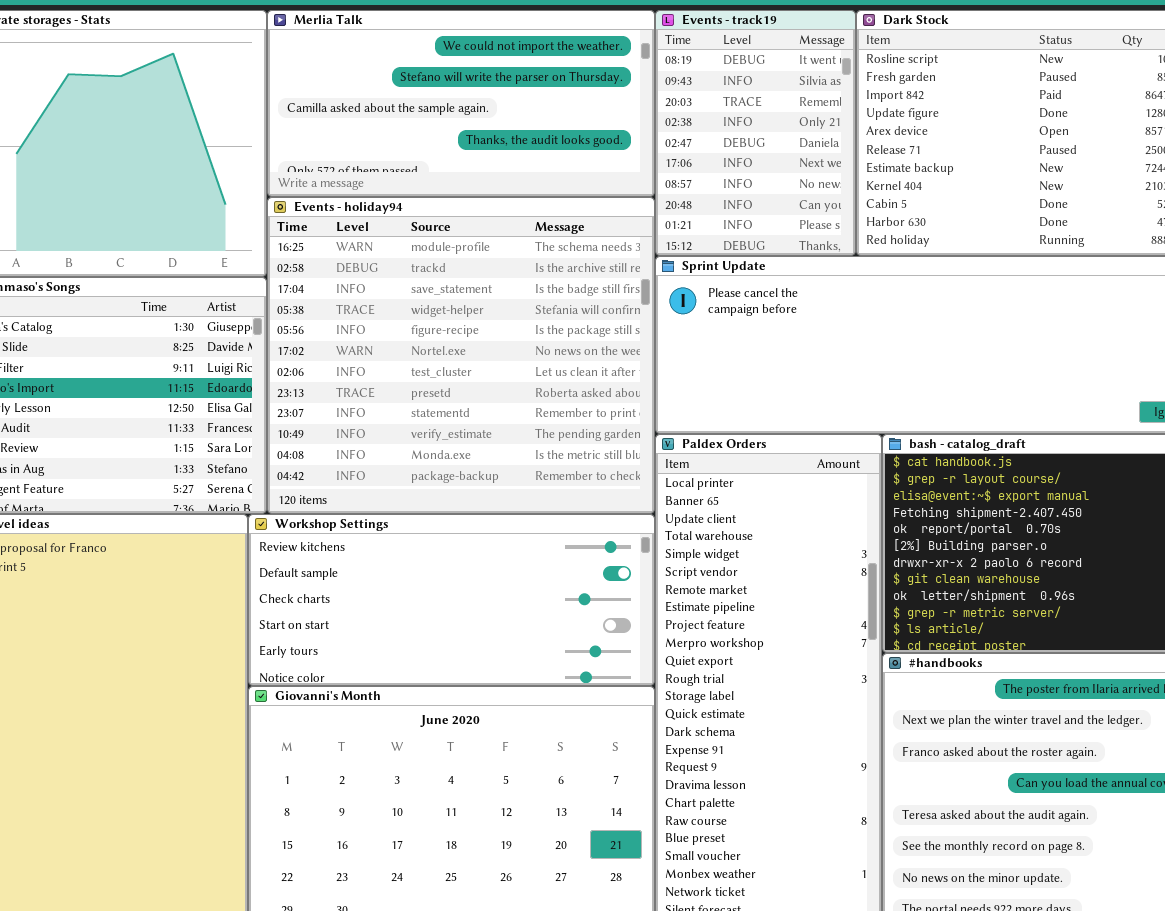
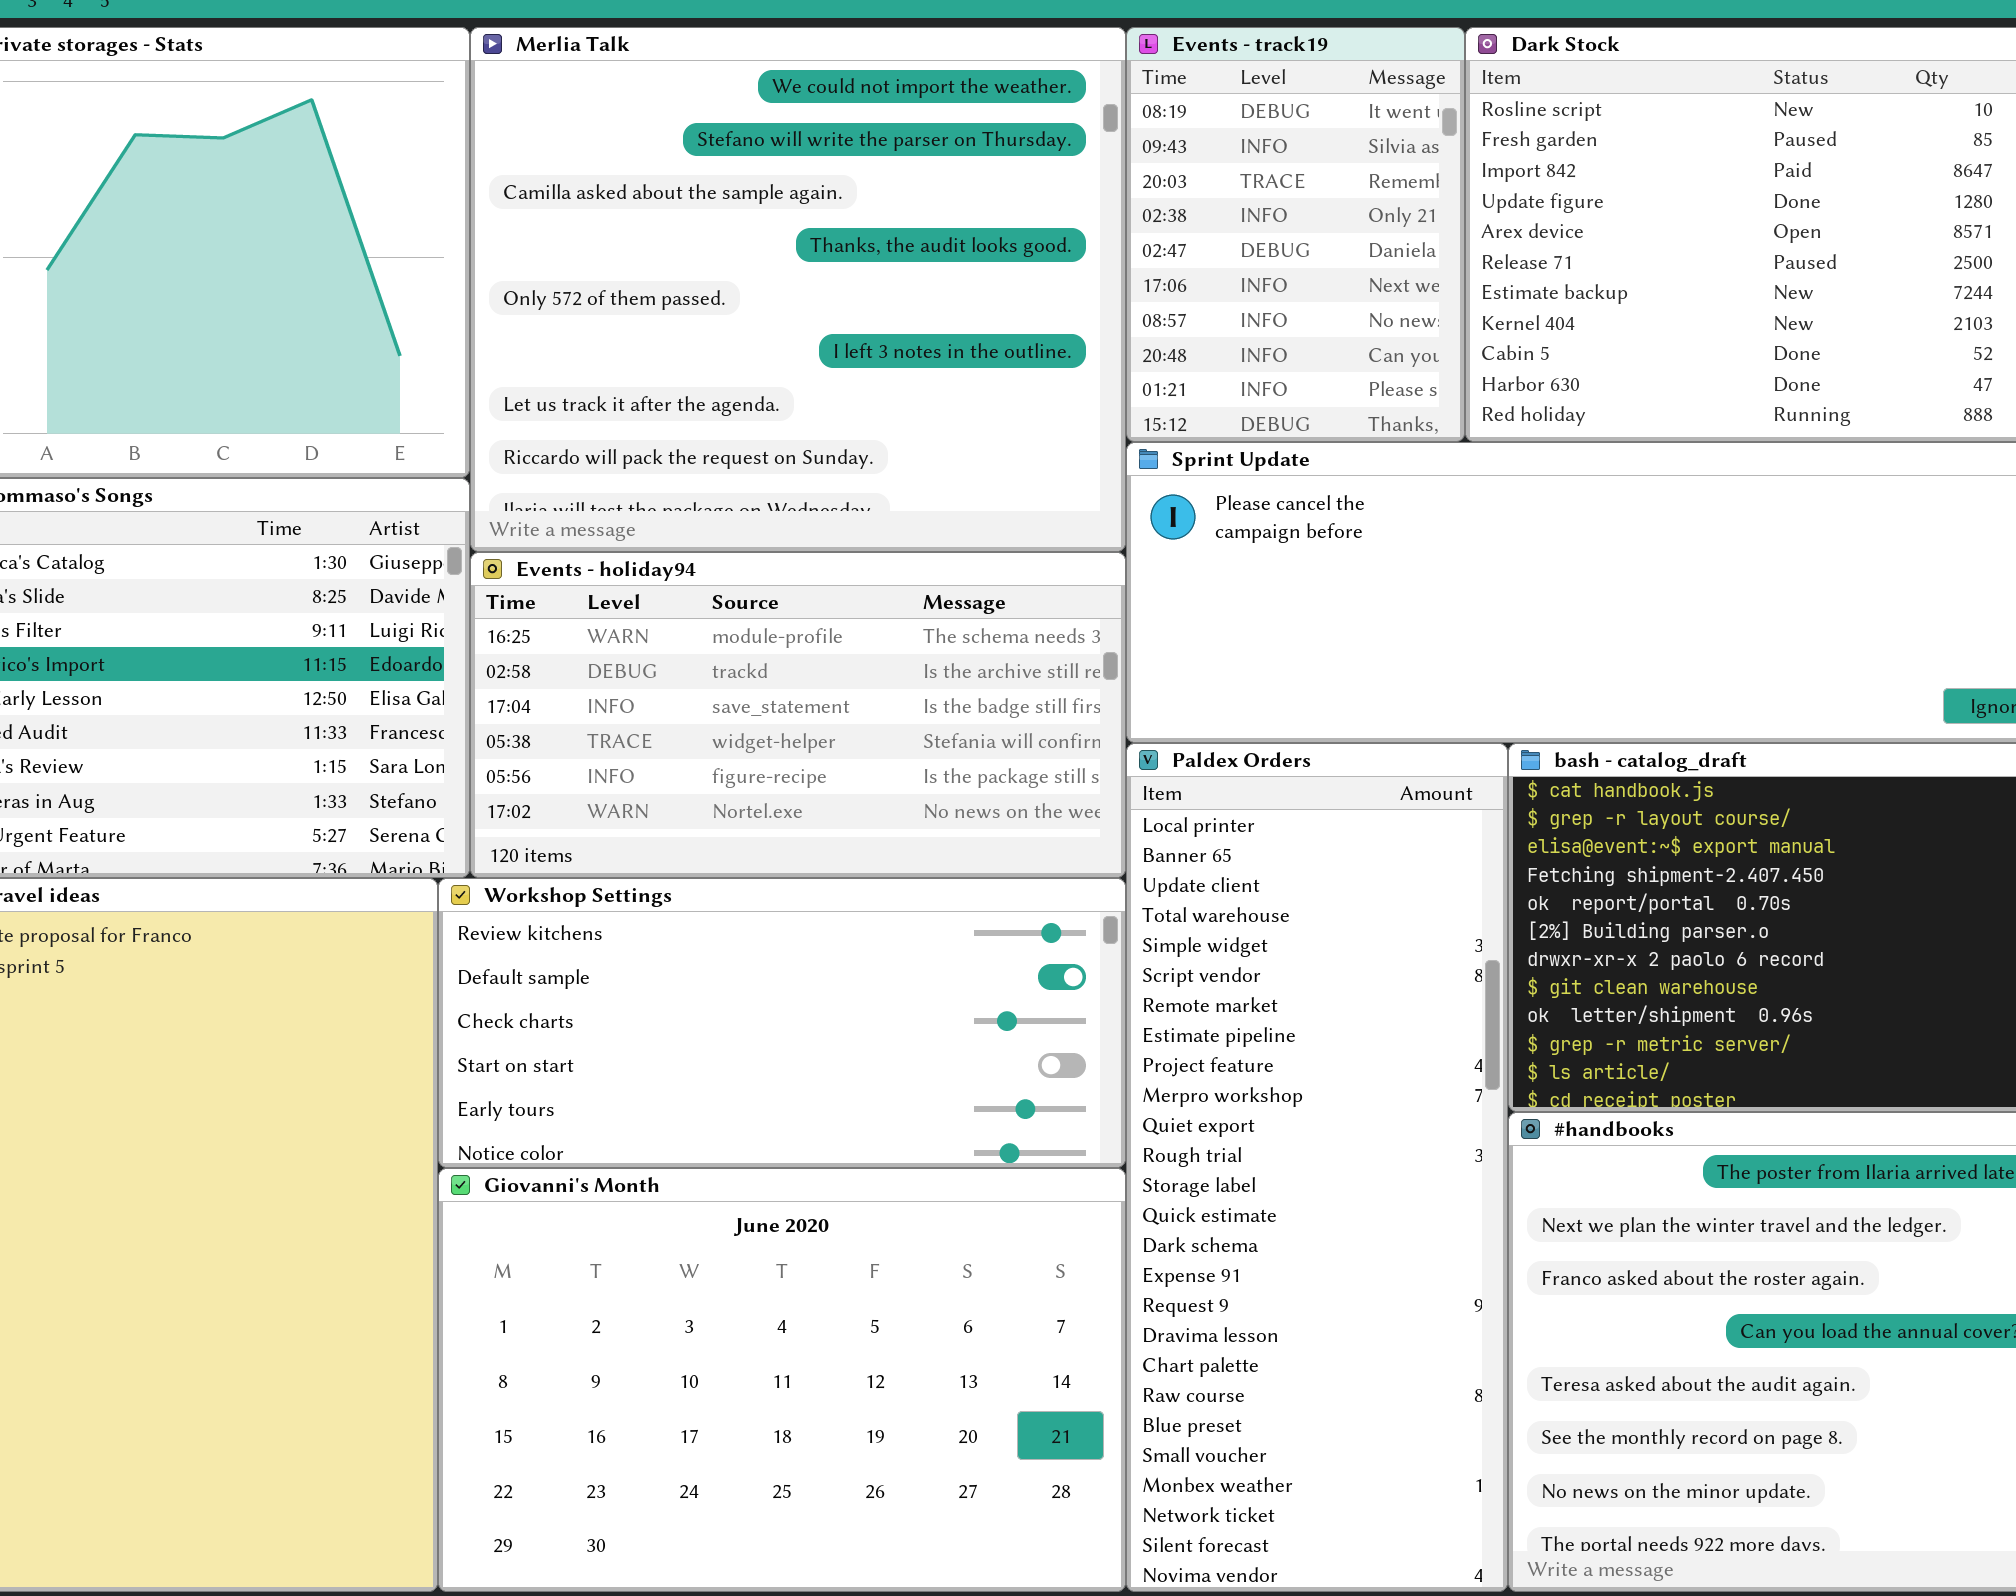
Merlia Talk: [267,10,655,197] -> [470,27,1126,552], resized
Events - holiday94: [267,197,655,514] -> [470,552,1126,878], resized

